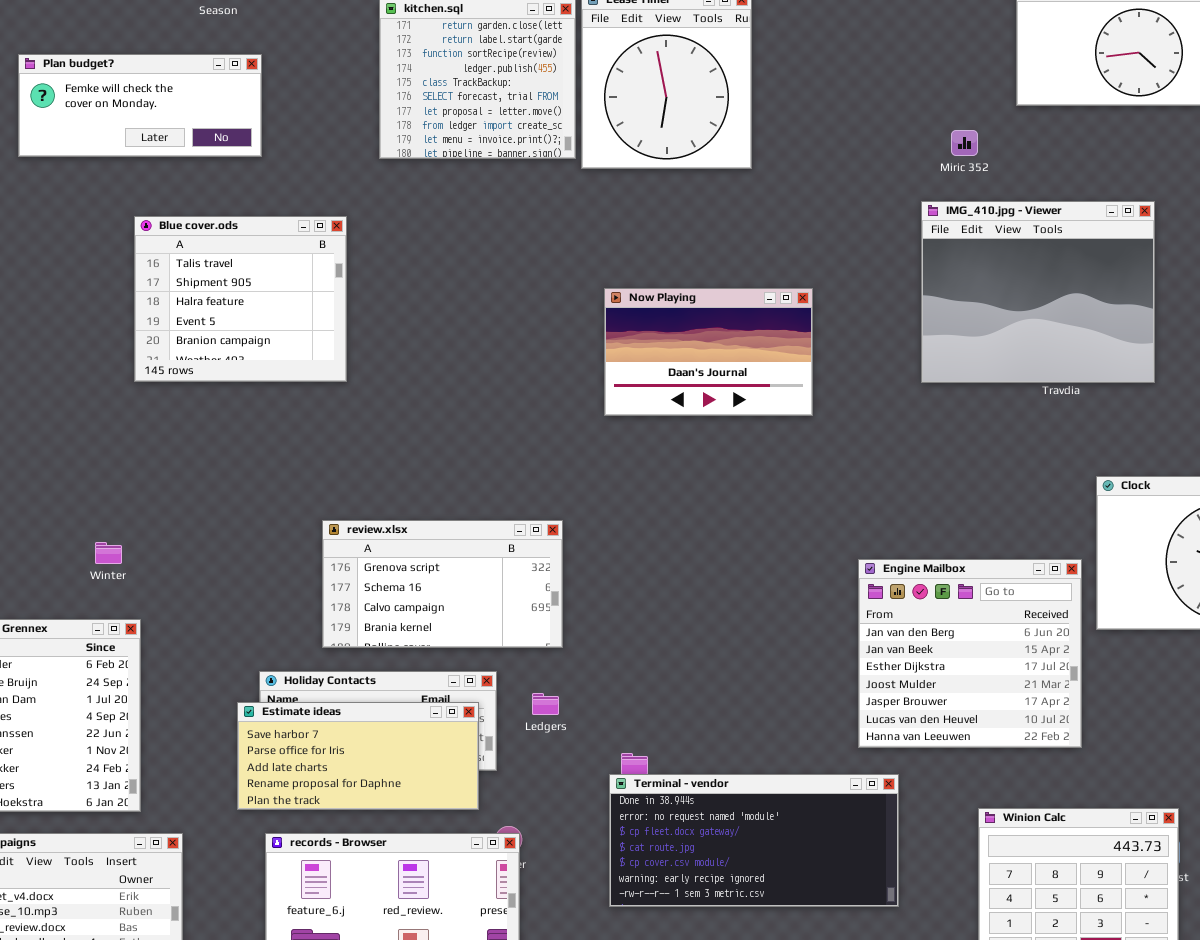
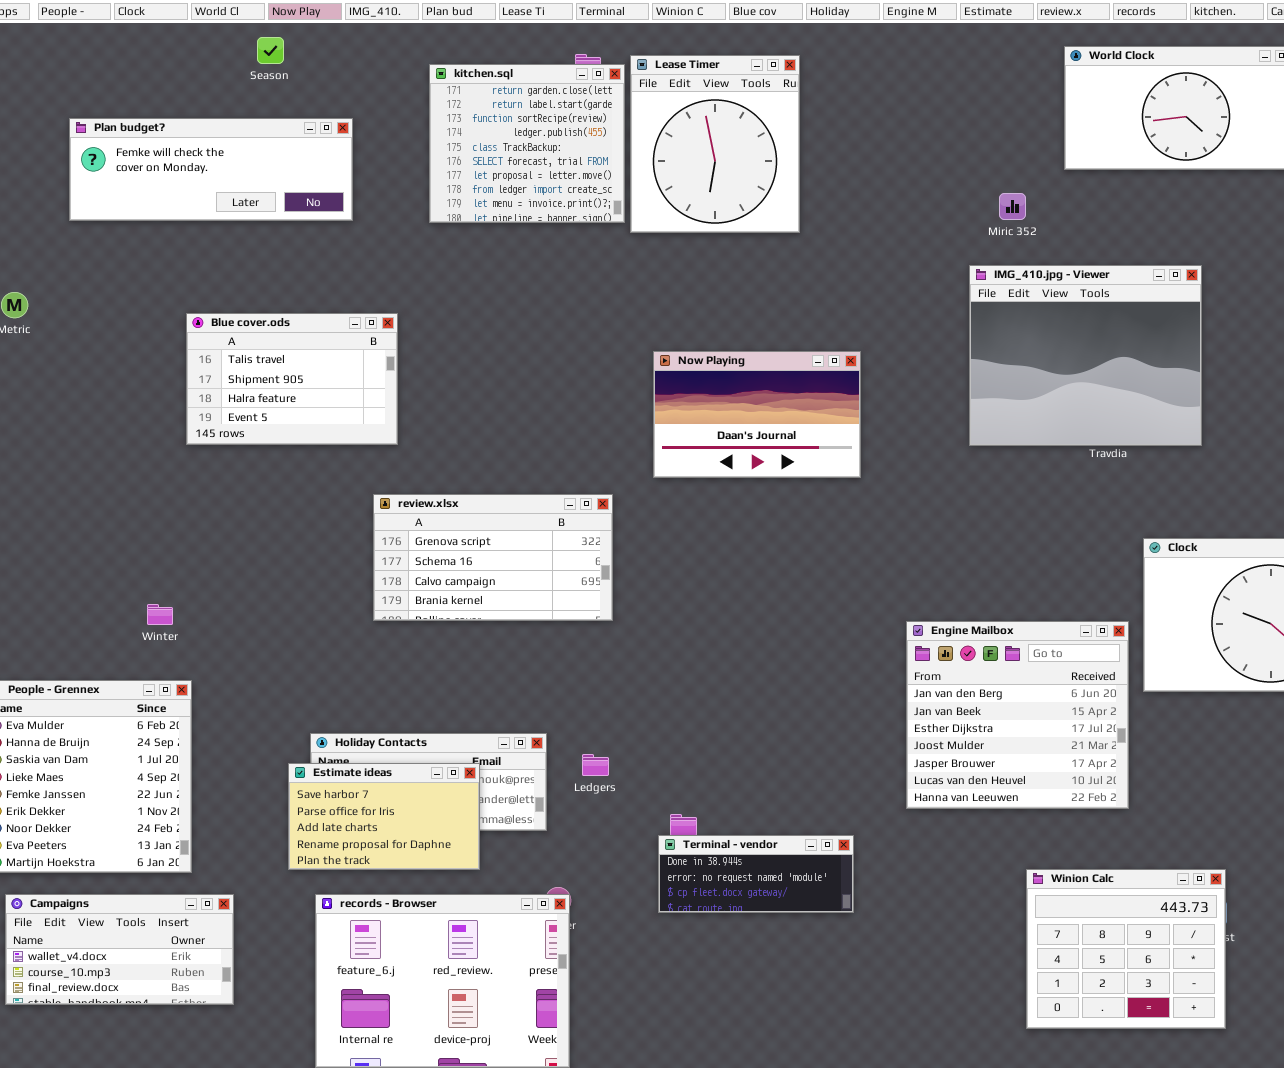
Plan budget?: [18,54,262,157] -> [69,118,353,221], resized
Blue cover.ods: [134,216,347,382] -> [186,313,398,445], resized
review.xlsx: [322,520,563,648] -> [373,494,613,621], moved
Estimate ideas: [237,702,479,810] -> [288,763,480,870], resized
Terminal - vendor: [609,774,899,907] -> [658,835,854,913], resized

